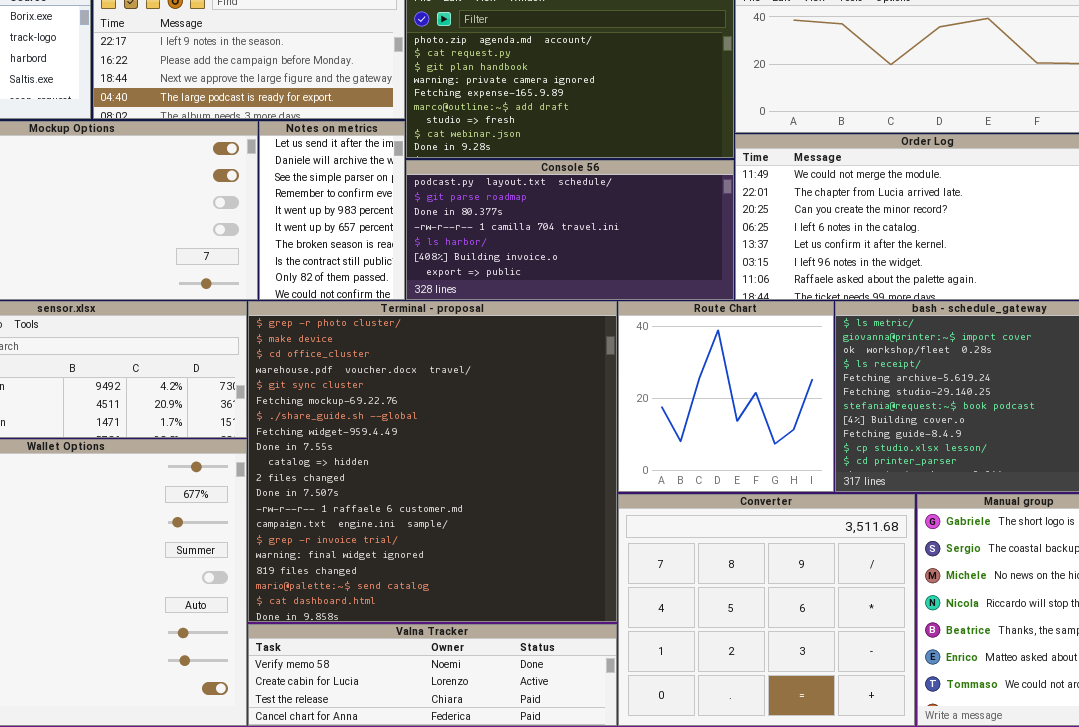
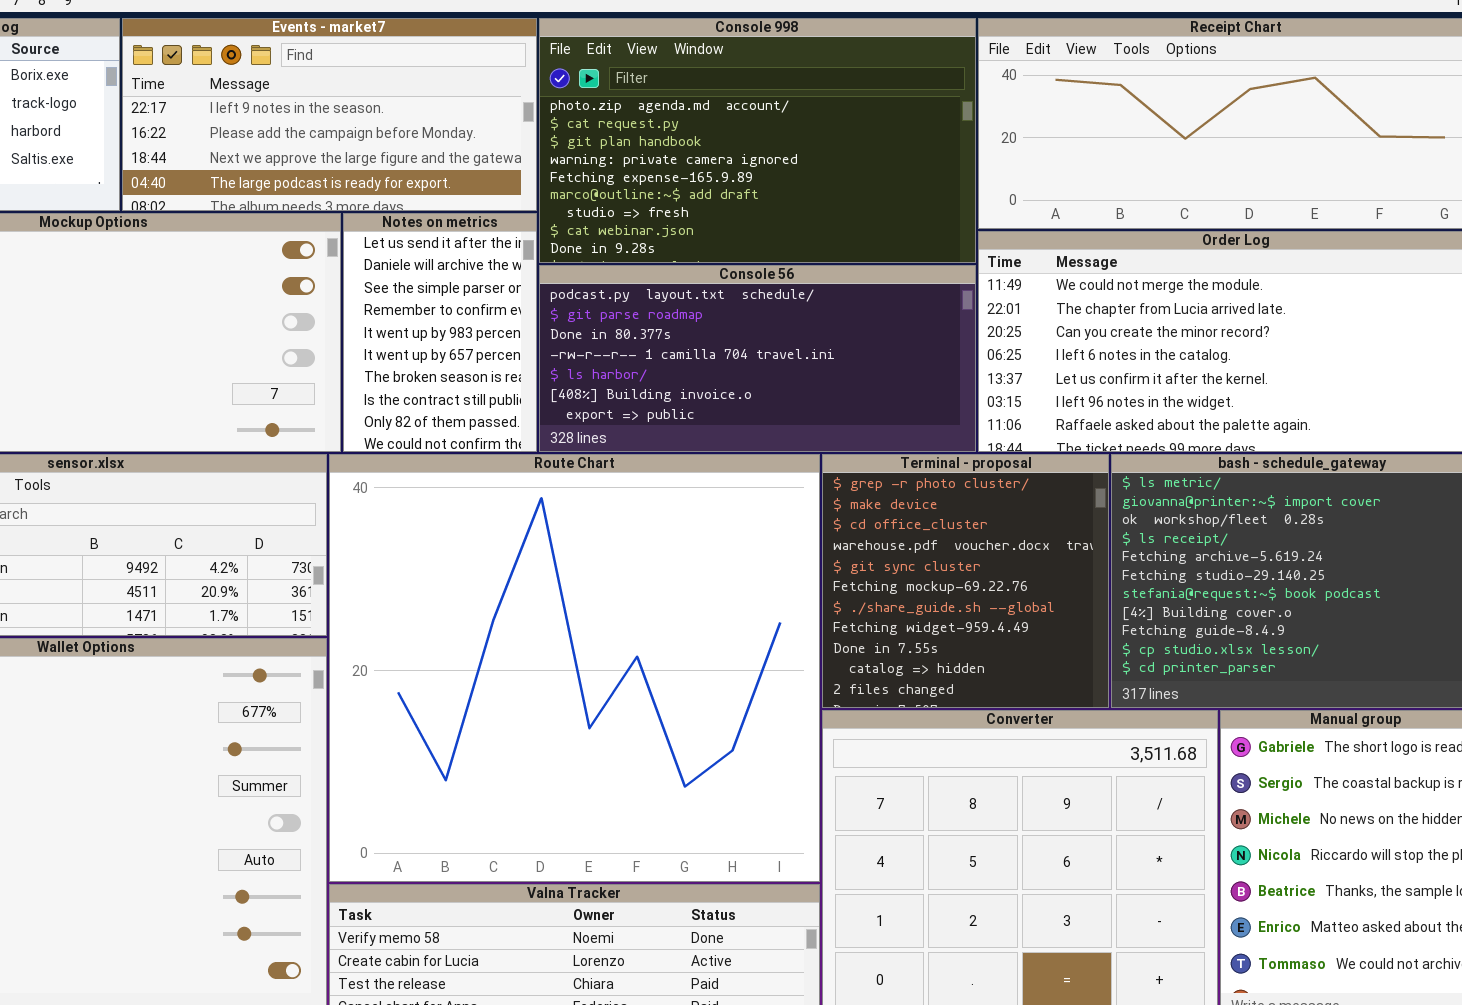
Terminal - proposal: [248,301,617,622] -> [822,454,1109,708], moved, resized
Route Chart: [618,301,834,492] -> [329,454,820,882], moved, resized

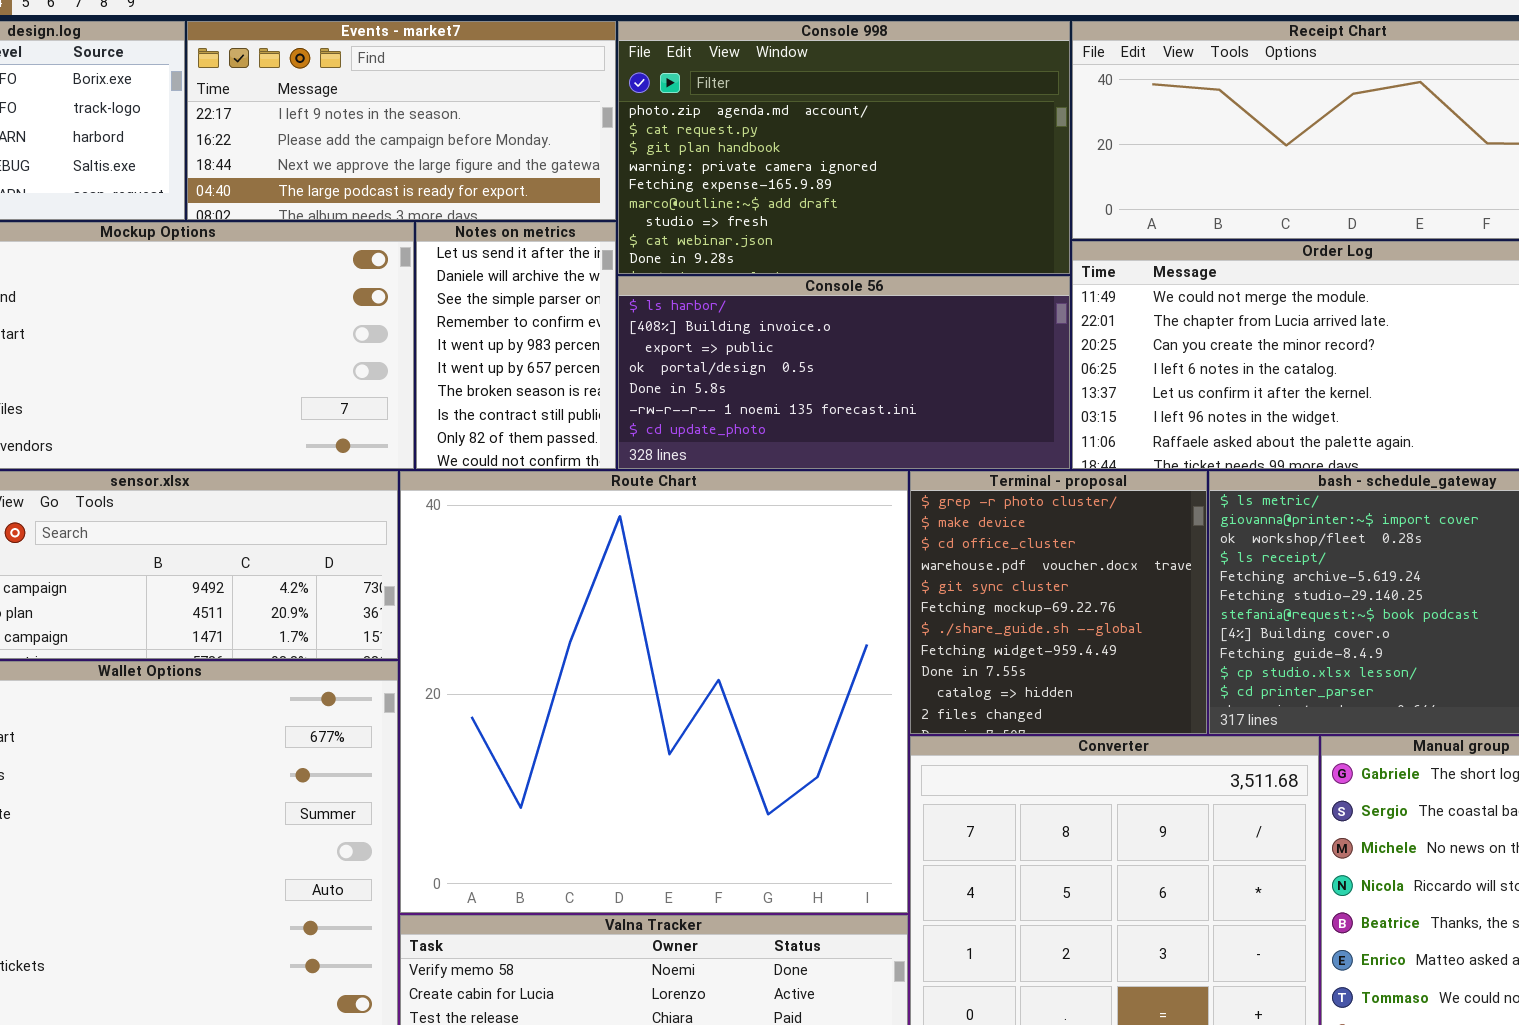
Console 56: [539,265,976,452] -> [618,276,1070,469], scrolled down 4 rows

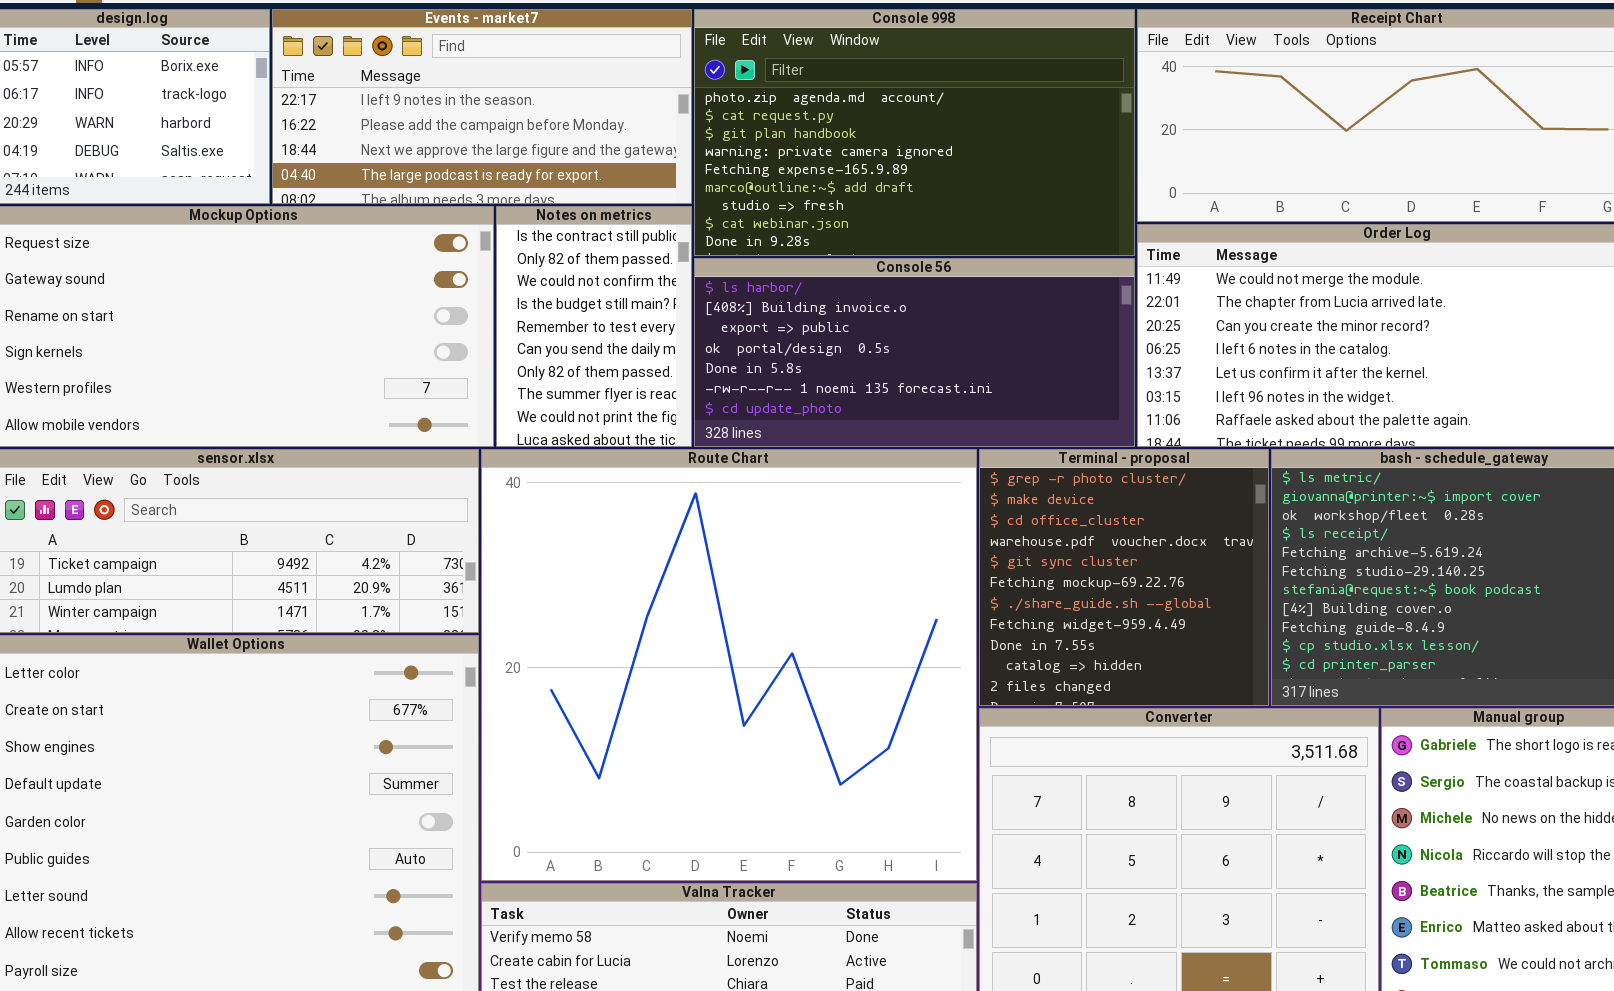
Notes on metrics: [416,222,616,469] -> [496,206,692,447], scrolled down 7 rows

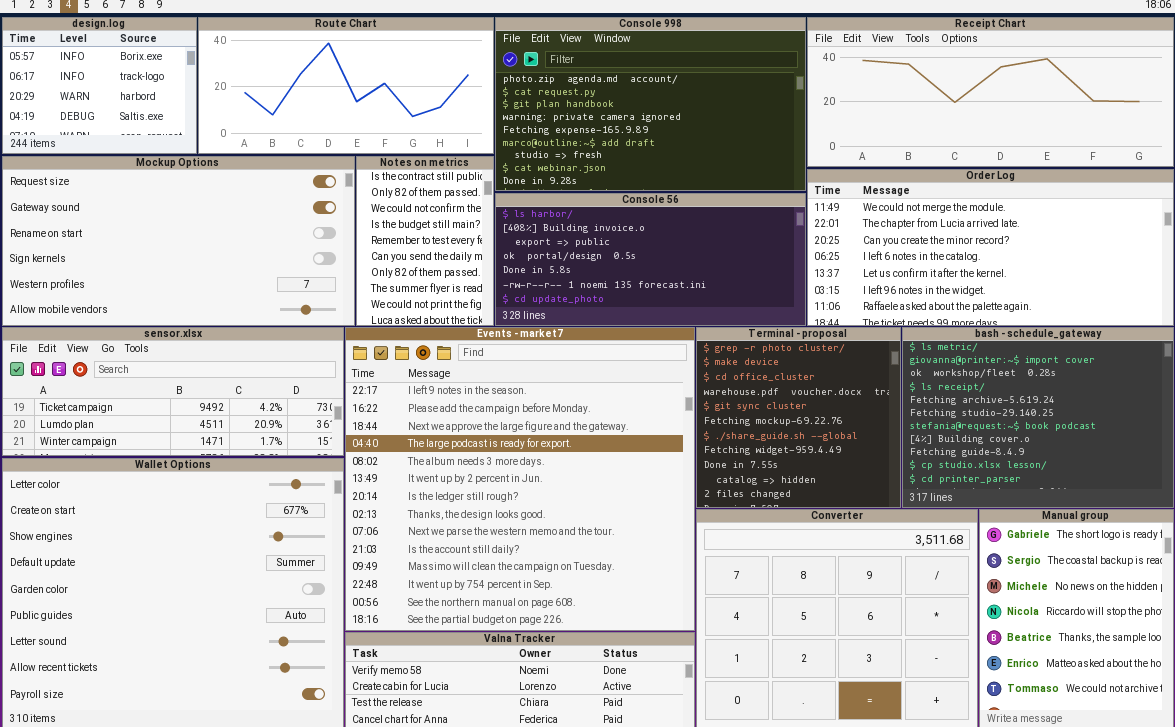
Events - market7: [272,9,692,204] -> [345,327,695,631], moved, resized
Route Chart: [481,449,977,881] -> [198,17,494,154], moved, resized

